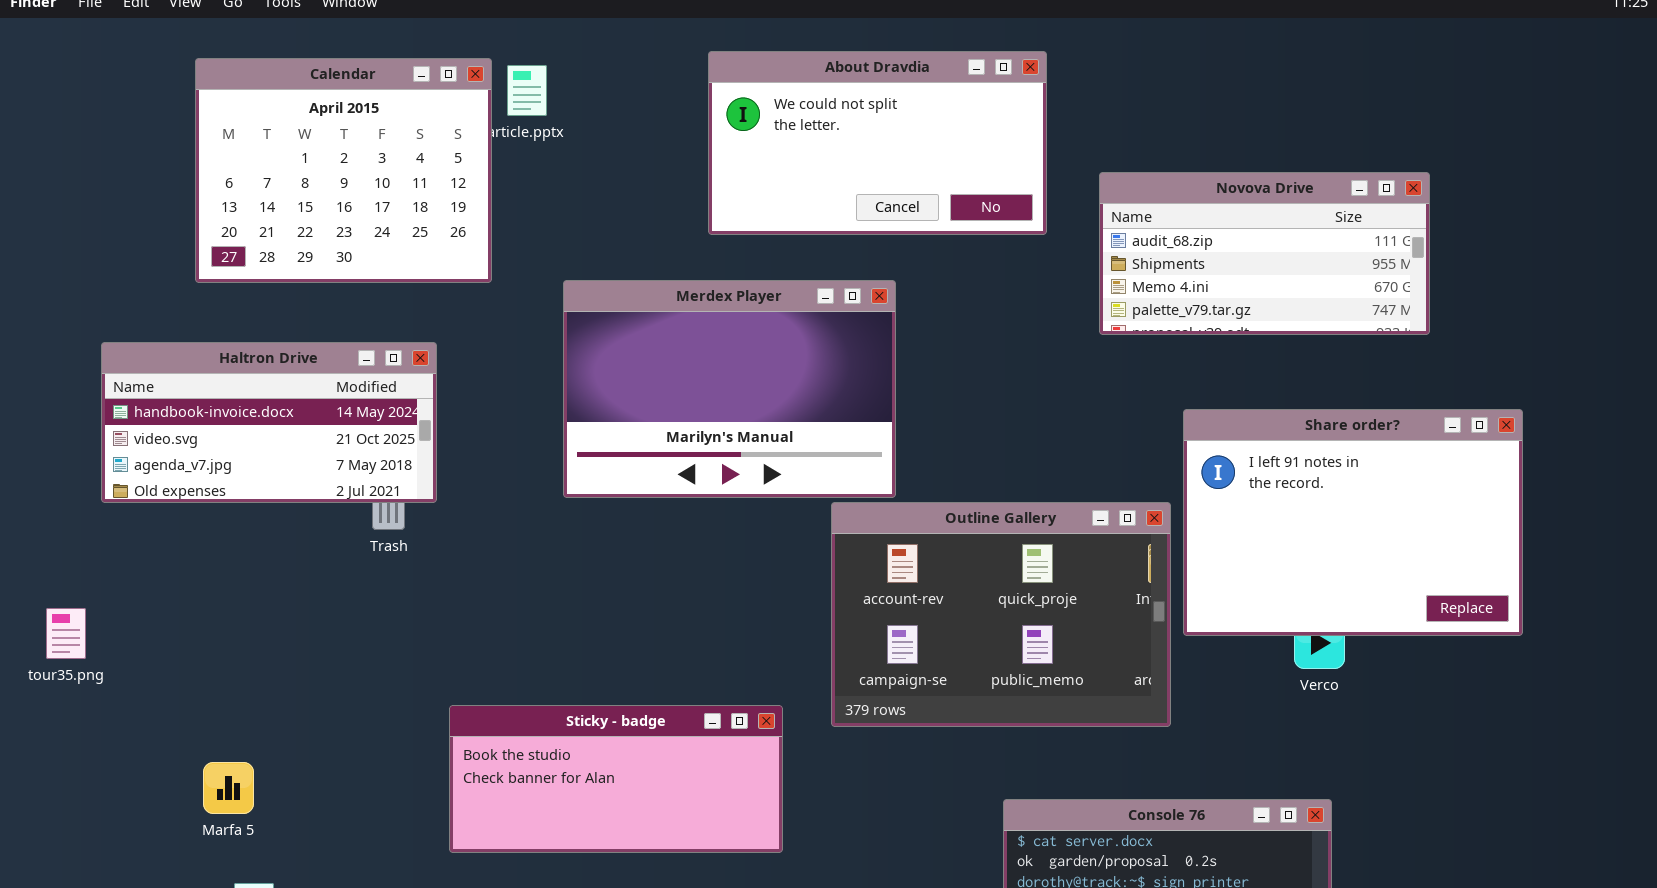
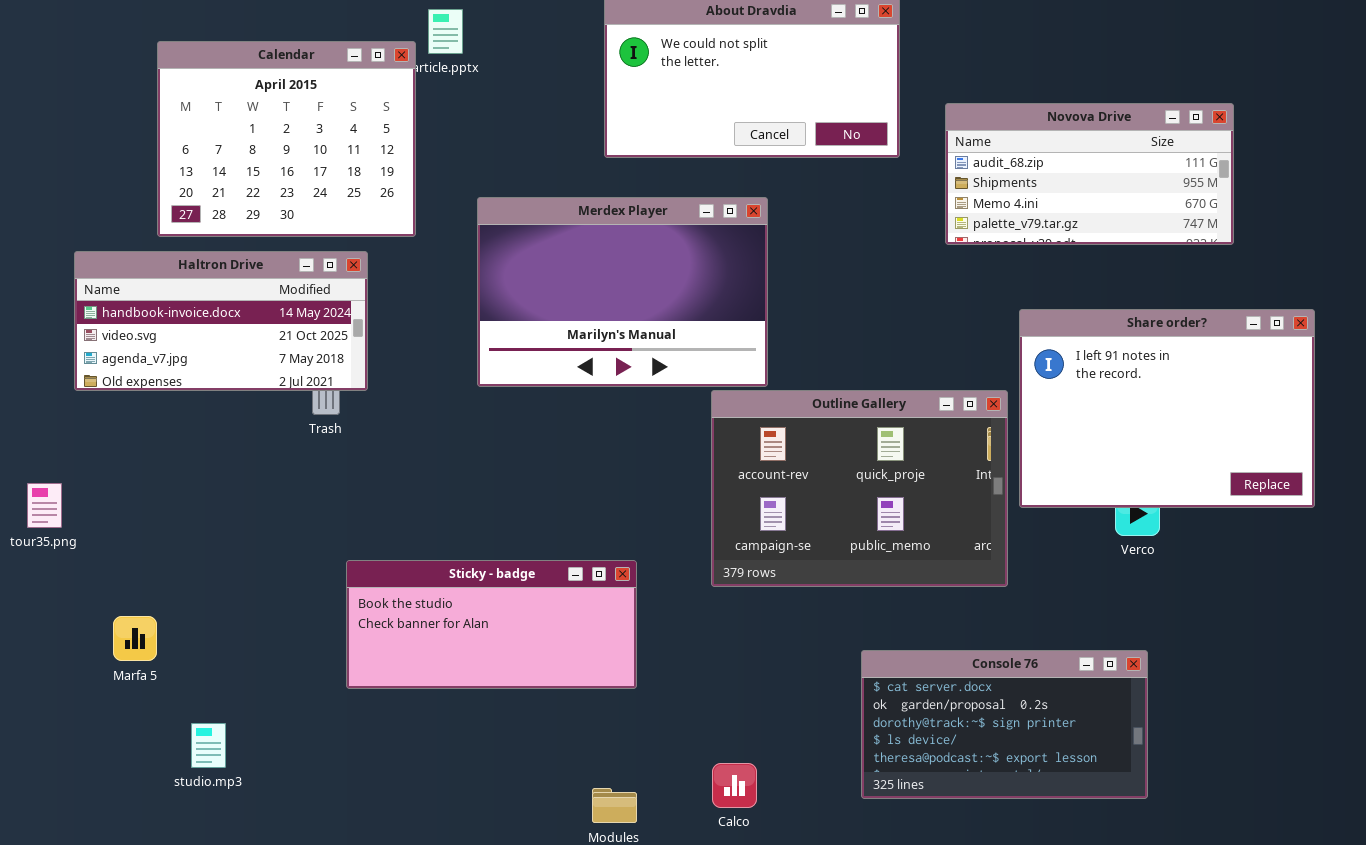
Calendar: [195,58,492,283] -> [157,41,416,237], moved
Sticky - badge: [449,705,783,853] -> [346,560,637,689], moved
Marfa 5: [203,762,254,814] -> [113,616,157,661], moved

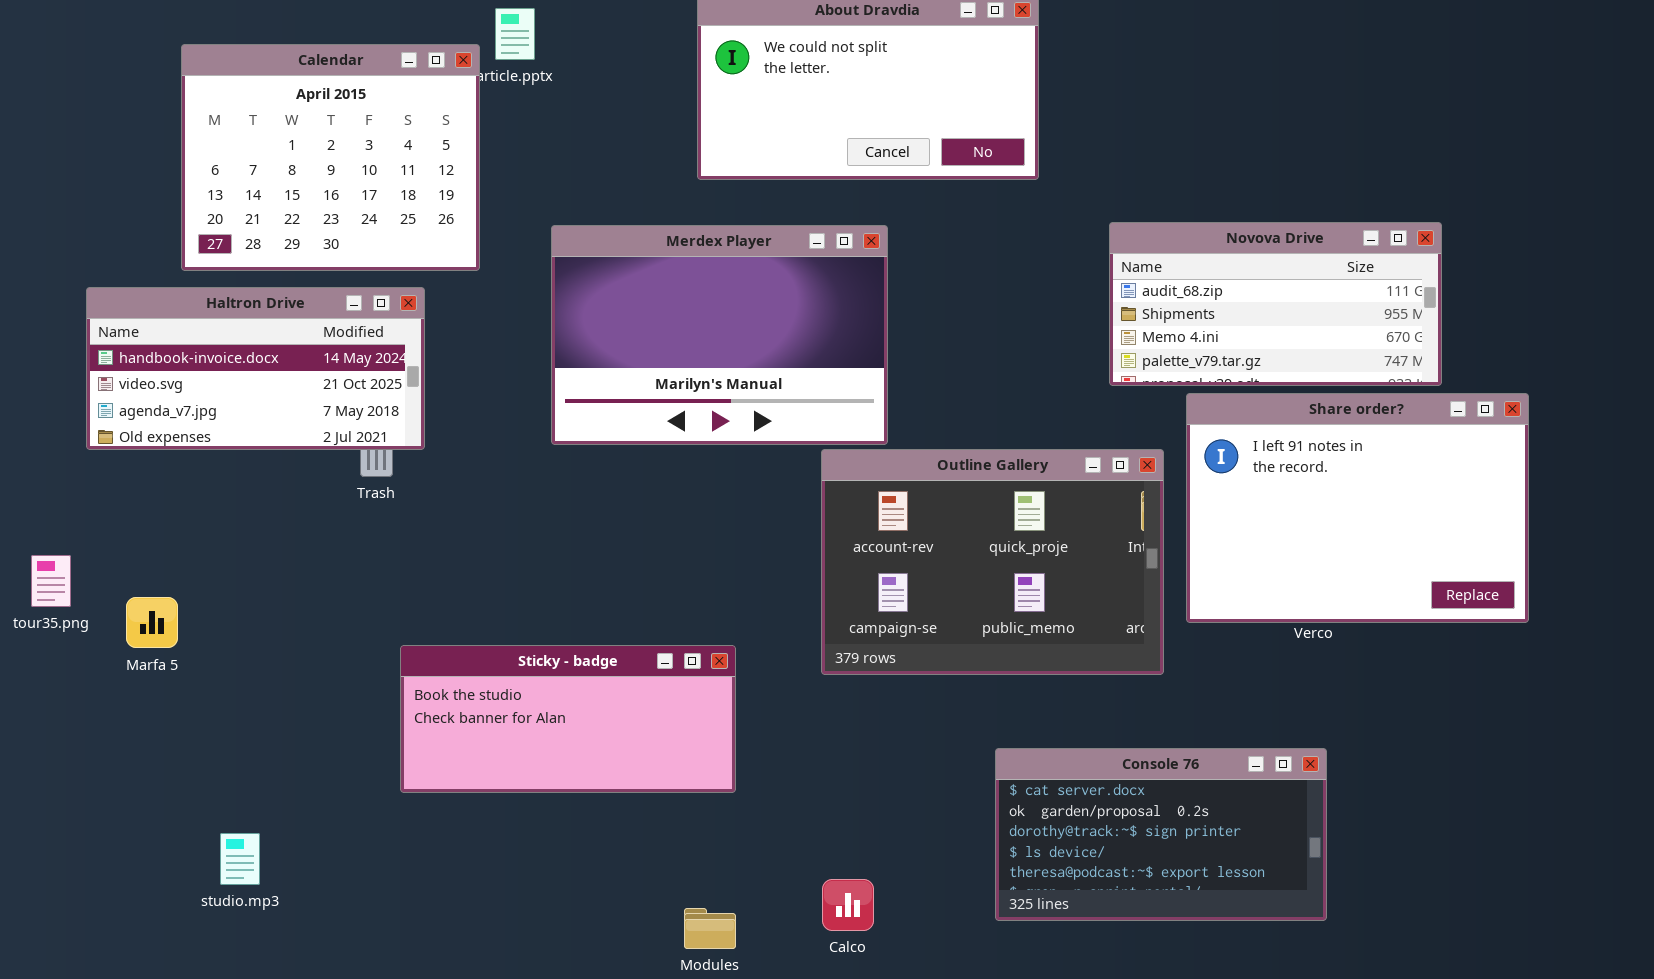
Novova Drive: [945,103,1234,245] -> [1109,222,1442,386], moved
Share order?: [1019,309,1315,508] -> [1186,393,1529,623], moved
Marfa 5: [113,616,157,661] -> [126,597,178,648], moved

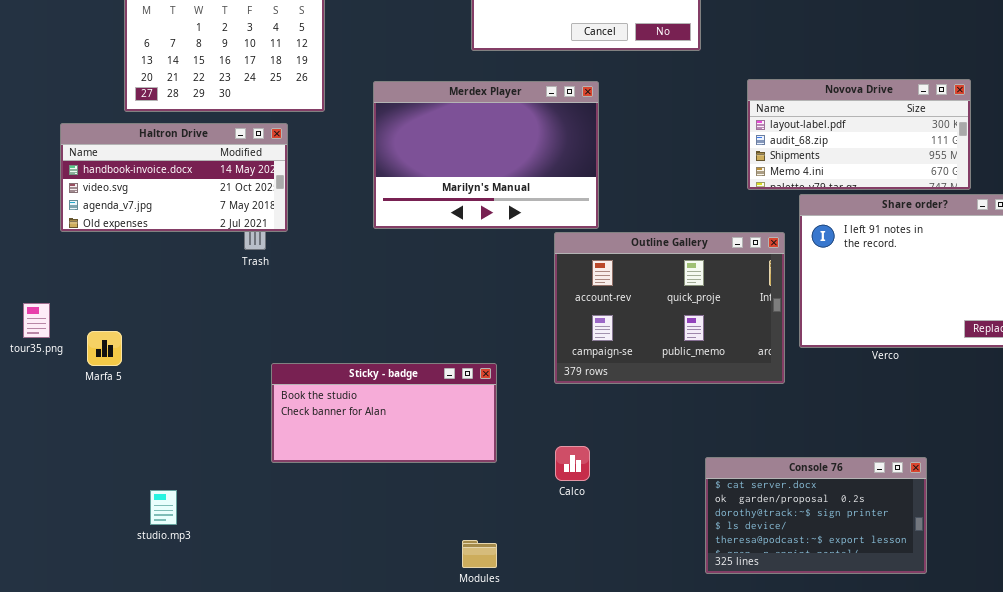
Novova Drive: [1109,222,1442,386] -> [747,79,971,190], scrolled up 1 row
Console 76: [995,748,1327,921] -> [705,457,927,574], moved
Calco: [822,879,874,931] -> [555,446,590,481], moved

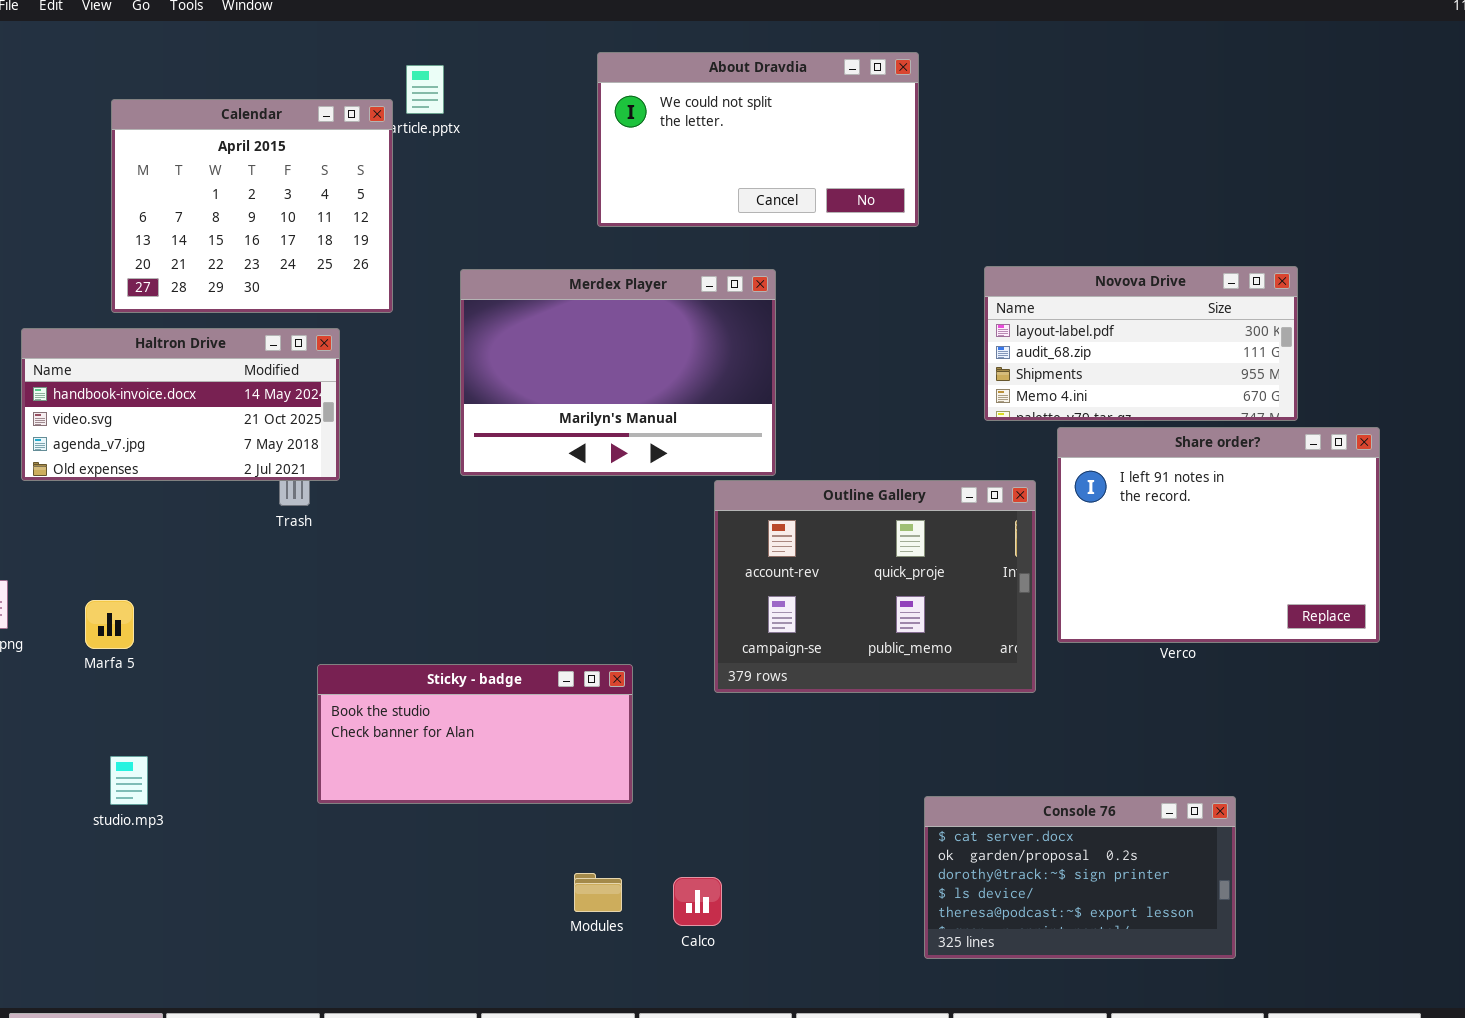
Marfa 5: [87,331,122,366] -> [85,600,134,649], moved
Calco: [555,446,590,481] -> [673,877,722,926], moved
studio.mp3: [150,490,177,525] -> [110,756,148,805], moved
Modules: [462,540,497,568] -> [574,873,622,912], moved

